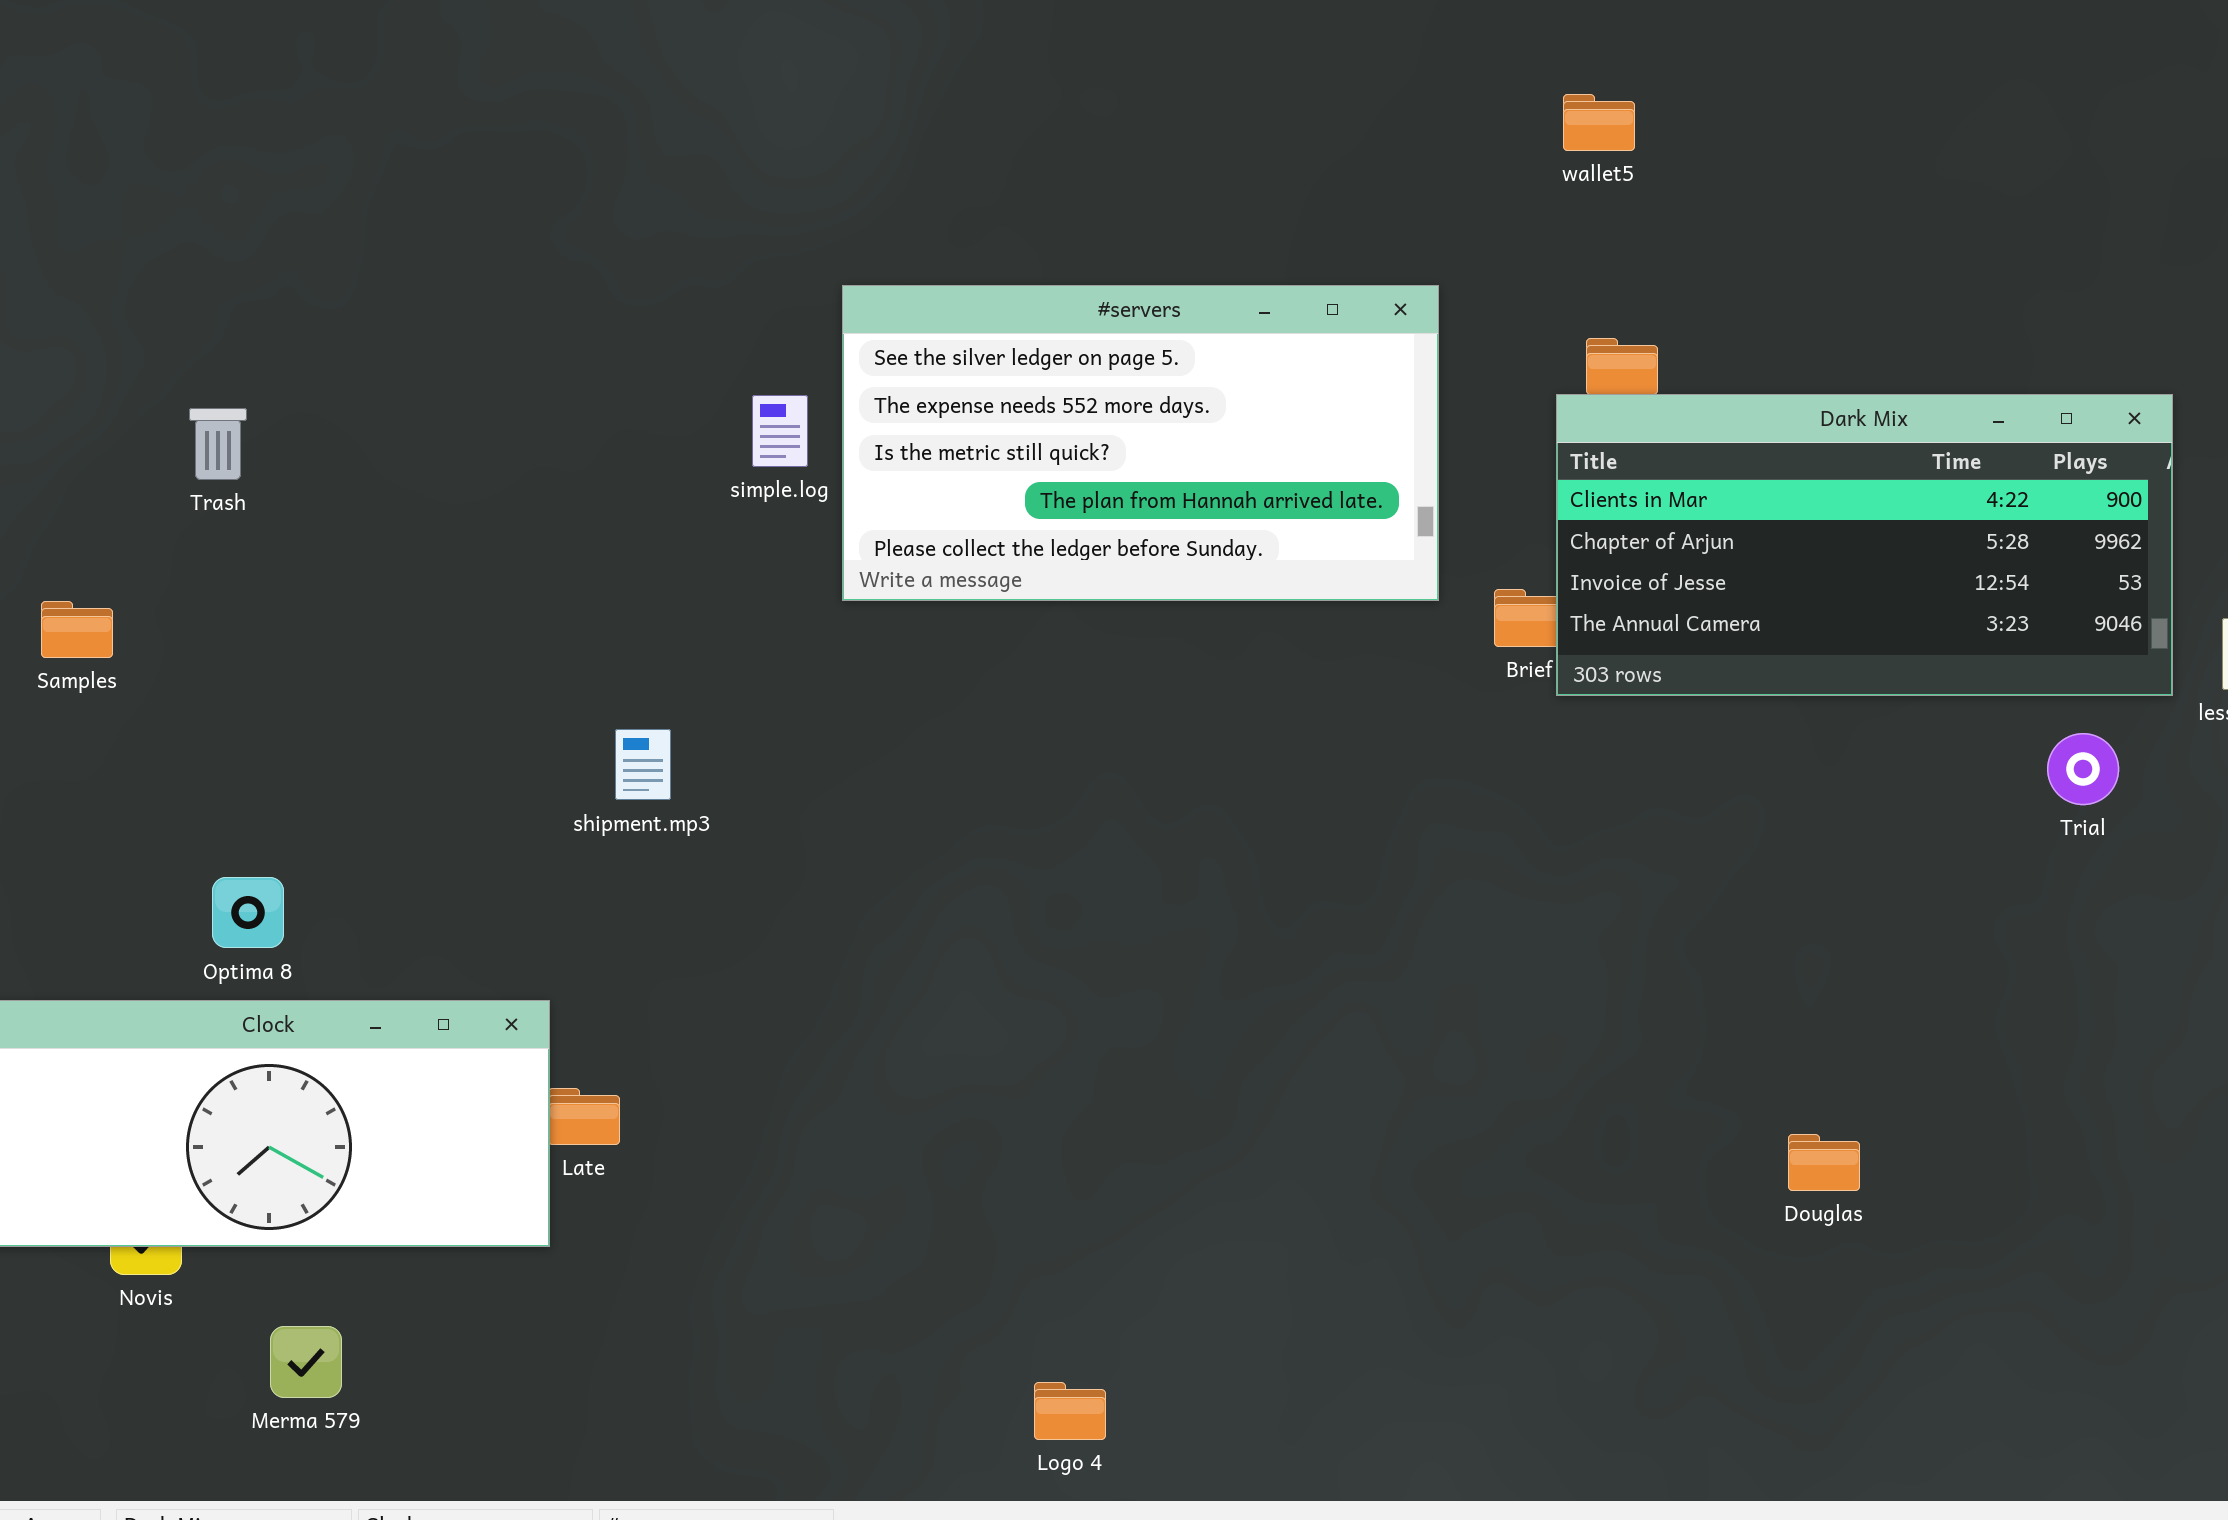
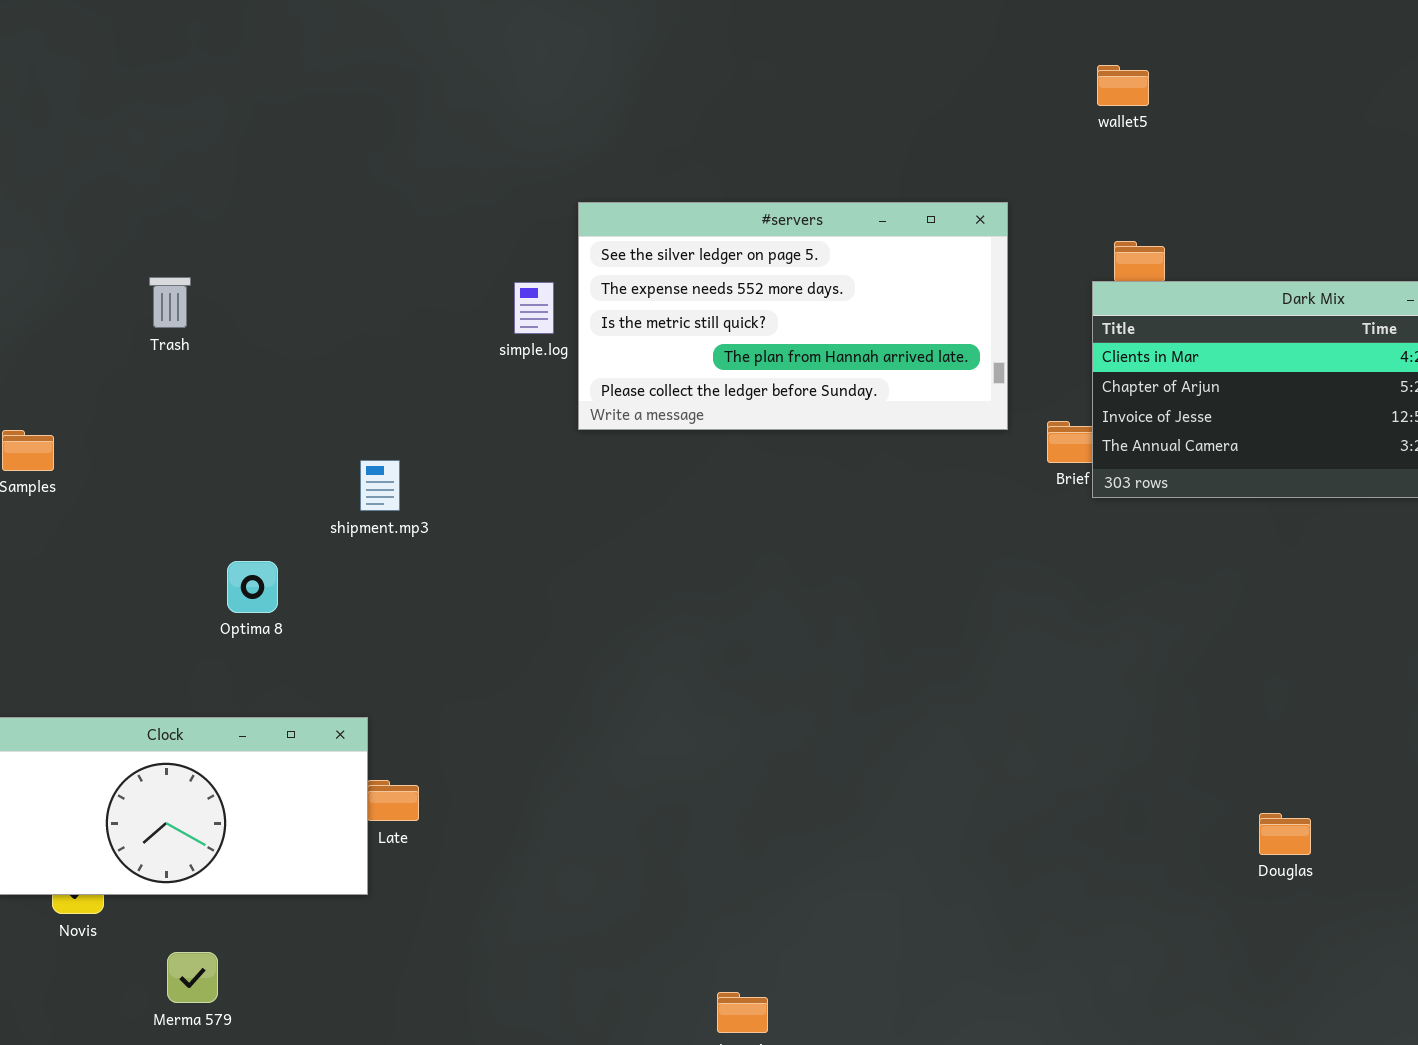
Trash: [189,408,247,480] -> [149,277,191,328], moved
shipment.mp3: [615,729,671,800] -> [360,460,400,511], moved
Optima 8: [212,877,284,948] -> [227,561,278,613], moved

